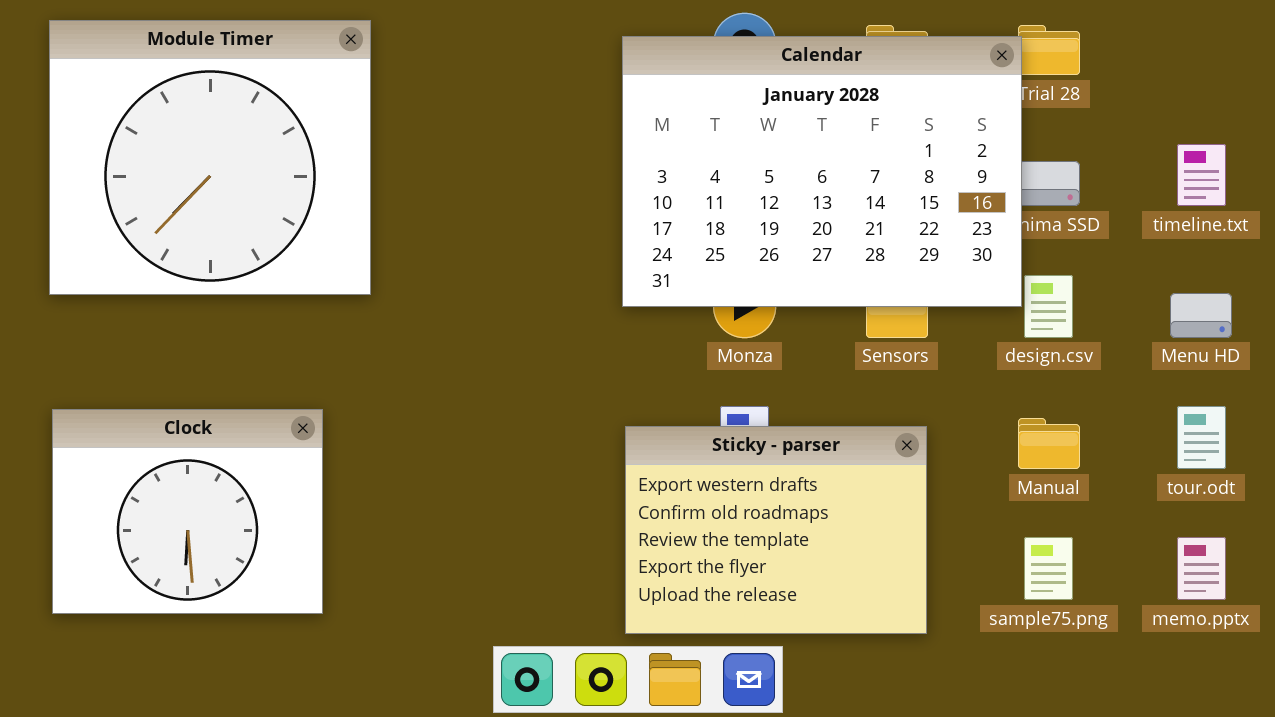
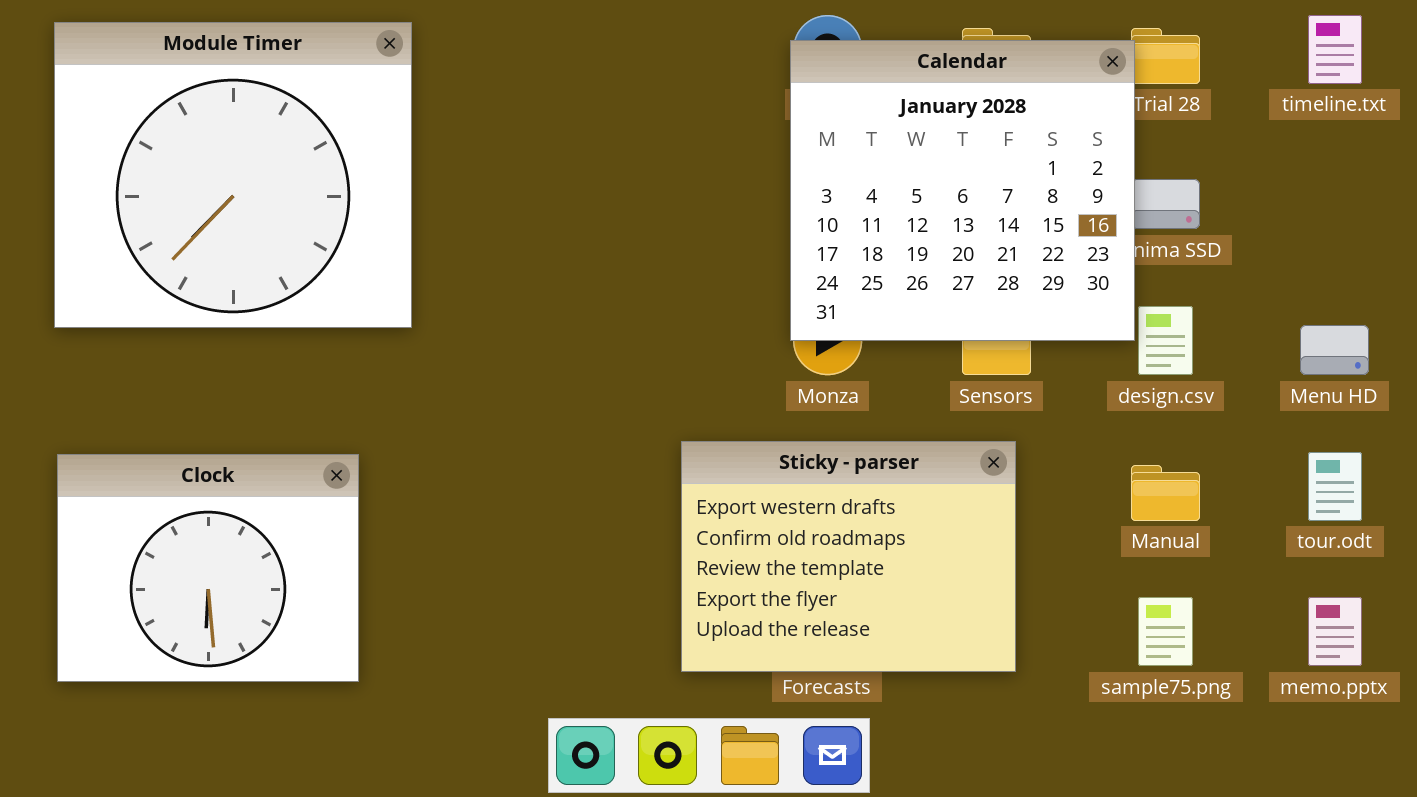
Calendar: [622,36,1022,307] -> [790,40,1135,341], resized
timeline.txt: [1177,144,1226,206] -> [1308,15,1362,84], moved
Sticky - parser: [625,426,927,634] -> [681,441,1016,672], moved

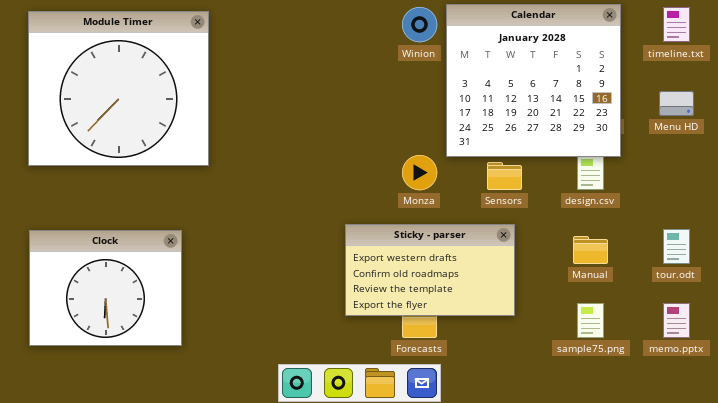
Calendar: [790,40,1135,341] -> [446,4,621,157], moved
Menu HD: [1300,325,1369,375] -> [659,91,694,116], moved
Sticky - parser: [681,441,1016,672] -> [345,224,515,316], resized

